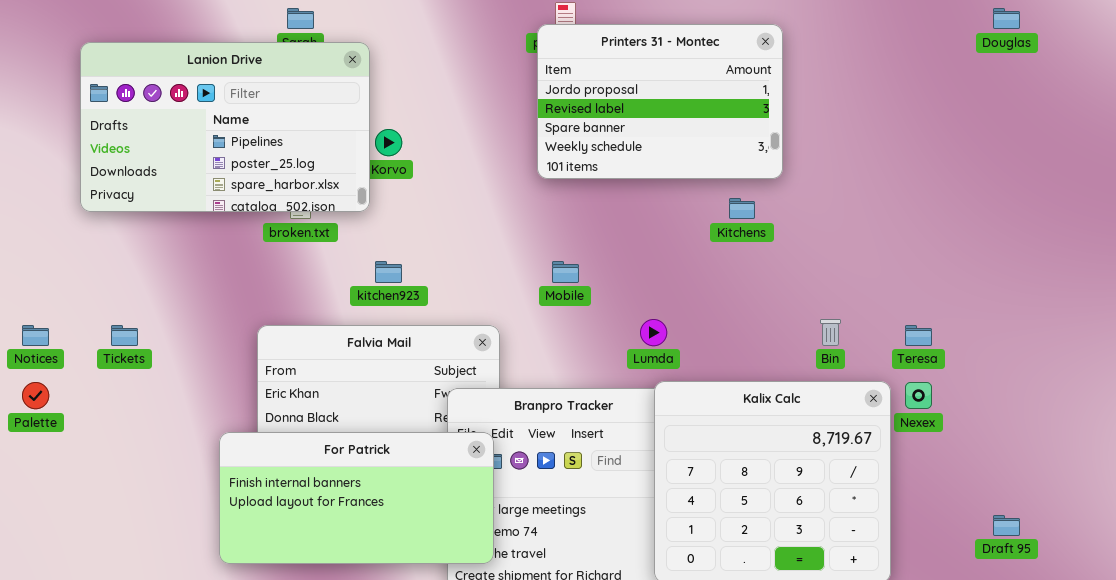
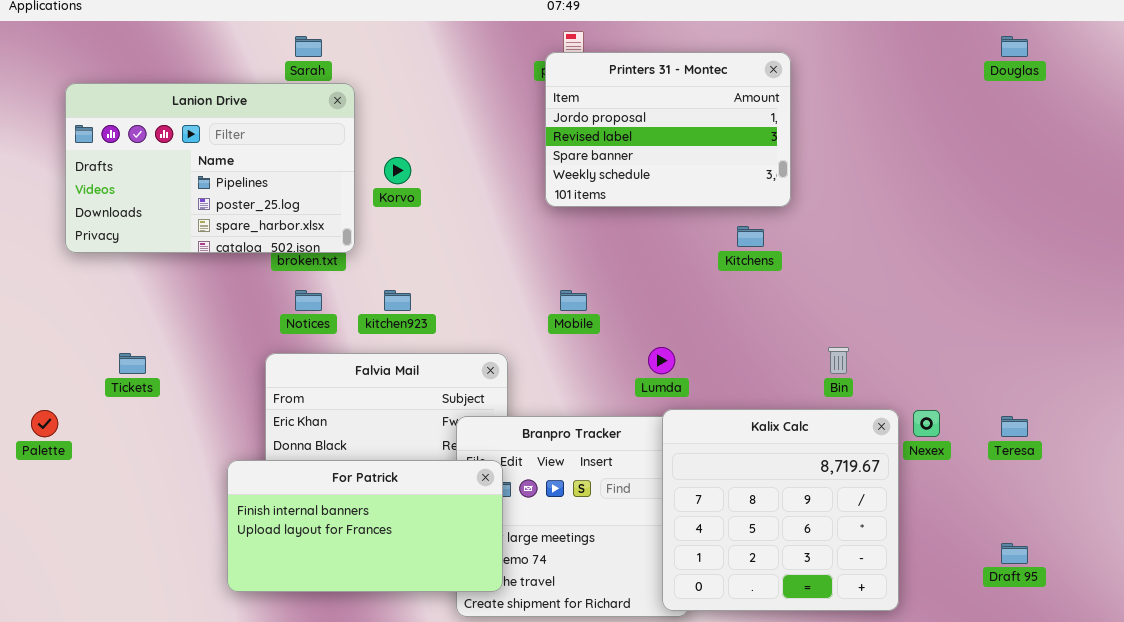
Lanion Drive: [80,42,370,212] -> [65,83,355,253], moved
Notices: [22,325,49,346] -> [295,290,322,311], moved
Teresa: [905,325,932,346] -> [1001,416,1028,437], moved

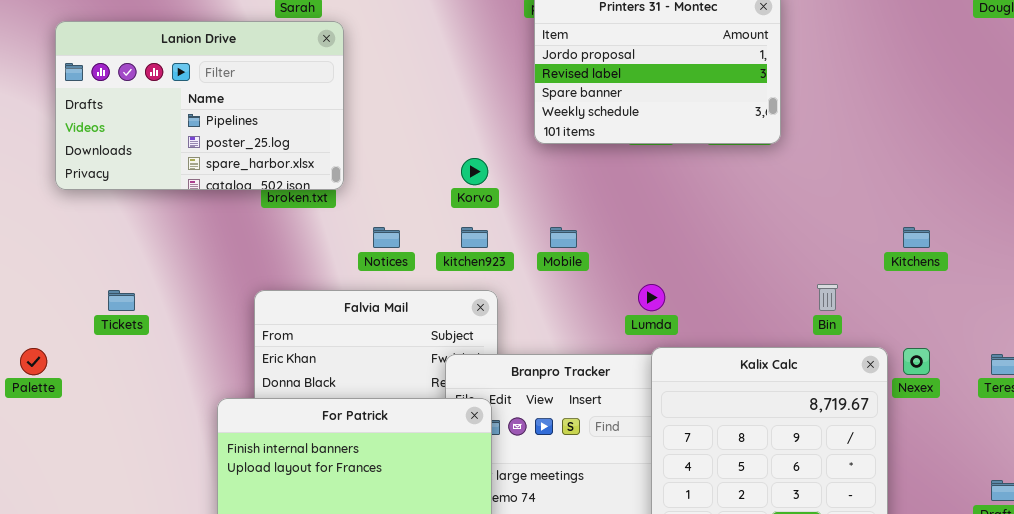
Korvo: [384,157,411,184] -> [461,158,488,185], moved
Kitchens: [737,226,764,247] -> [903,227,930,248], moved
Notices: [295,290,322,311] -> [373,227,400,248], moved
kitchen923: [384,290,411,311] -> [461,227,488,248], moved

